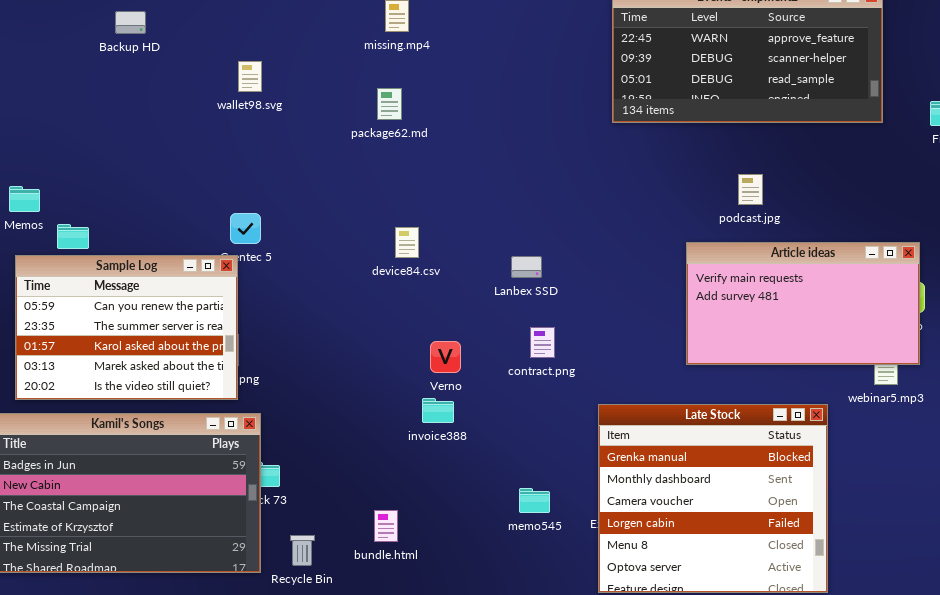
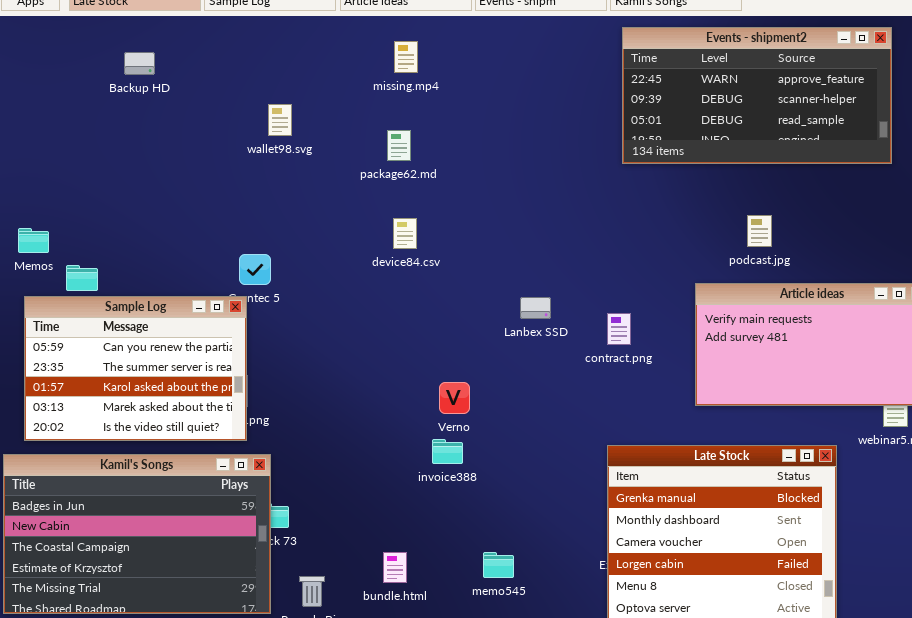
wallet98.svg: [238,61,262,92] -> [268,104,292,136], moved
device84.csv: [395,227,419,258] -> [393,218,417,249], moved
contract.png: [530,327,555,358] -> [607,313,631,345], moved
memo545: [519,488,550,513] -> [483,552,514,578], moved

